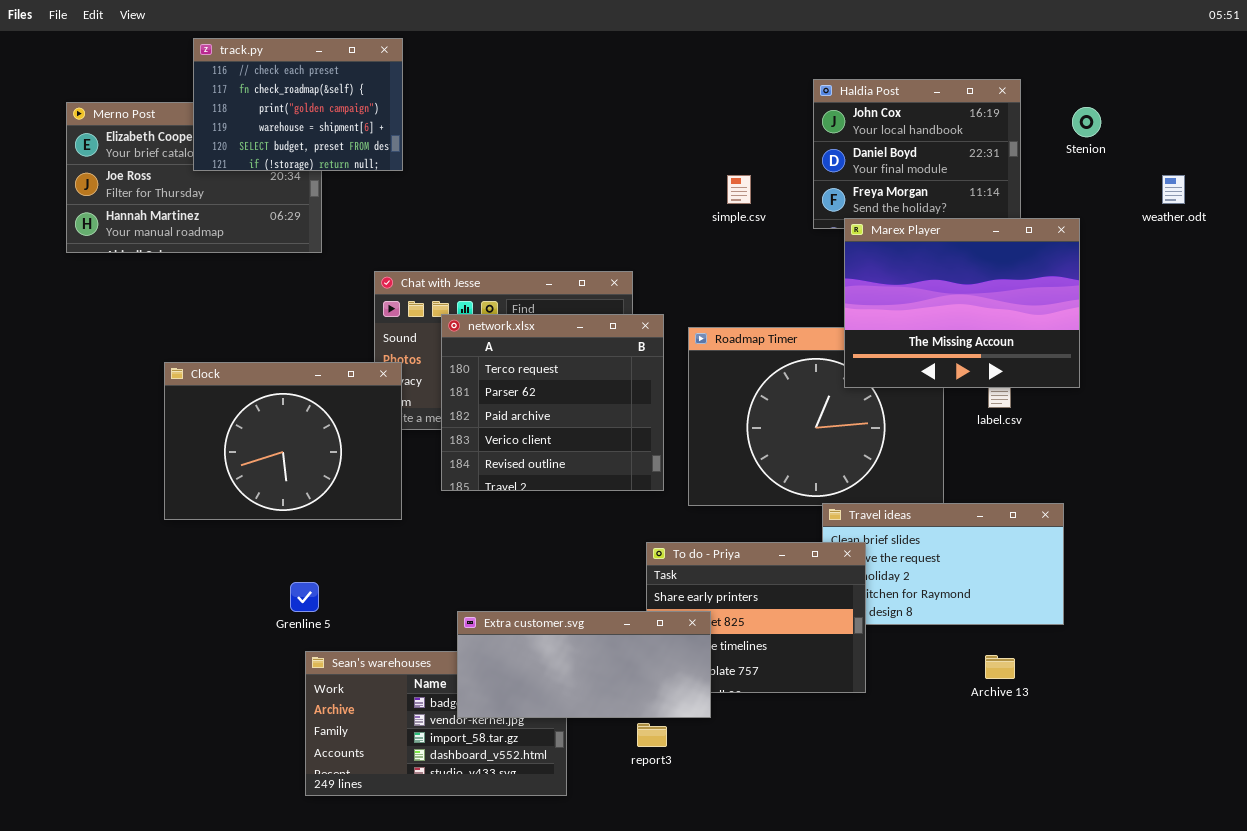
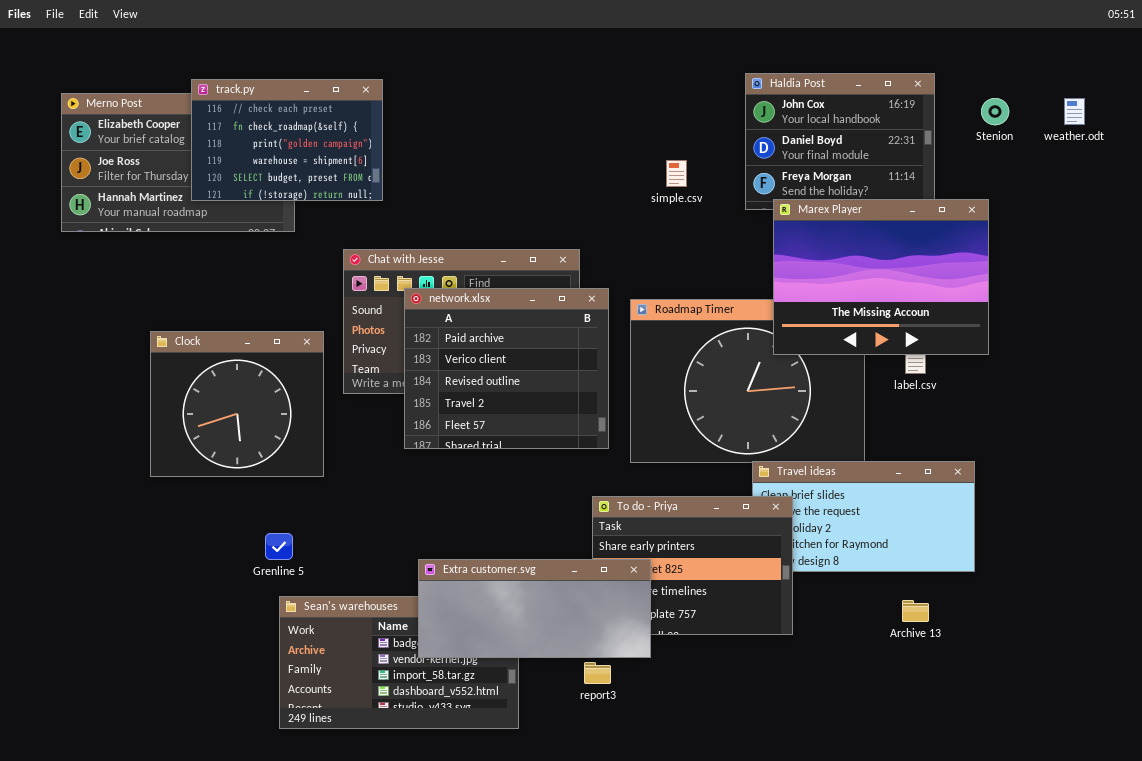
track.py: [193,38,403,171] -> [191,79,383,201], moved
weather.odt: [1162,175,1185,204] -> [1064,98,1085,125], moved
network.xlsx: [441,314,664,491] -> [404,288,609,449], scrolled down 2 rows
Clock: [164,362,402,520] -> [150,331,324,477], resized

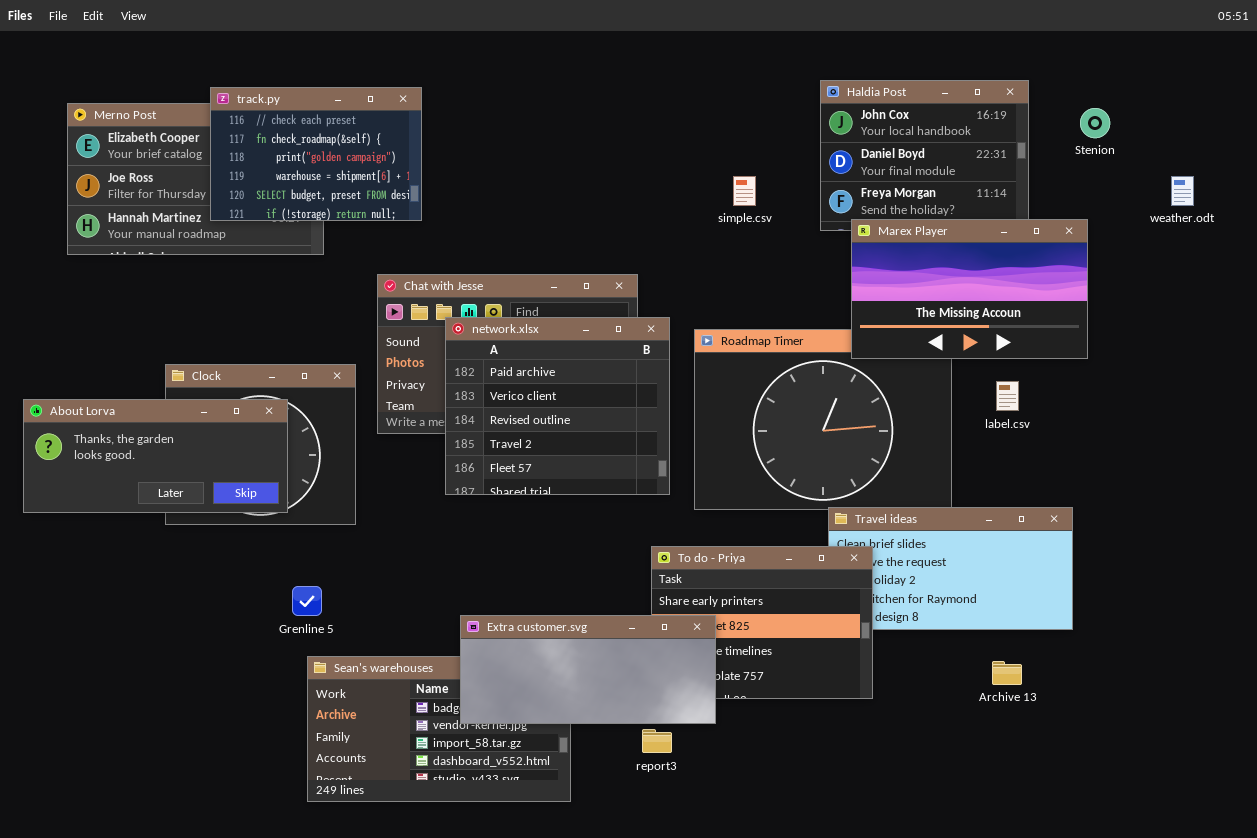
weather.odt: [1064,98,1085,125] -> [1171,176,1194,206], moved
Marex Player: [773,199,989,355] -> [851,219,1088,359], resized
About Lorva: none -> [23,399,288,513], opened

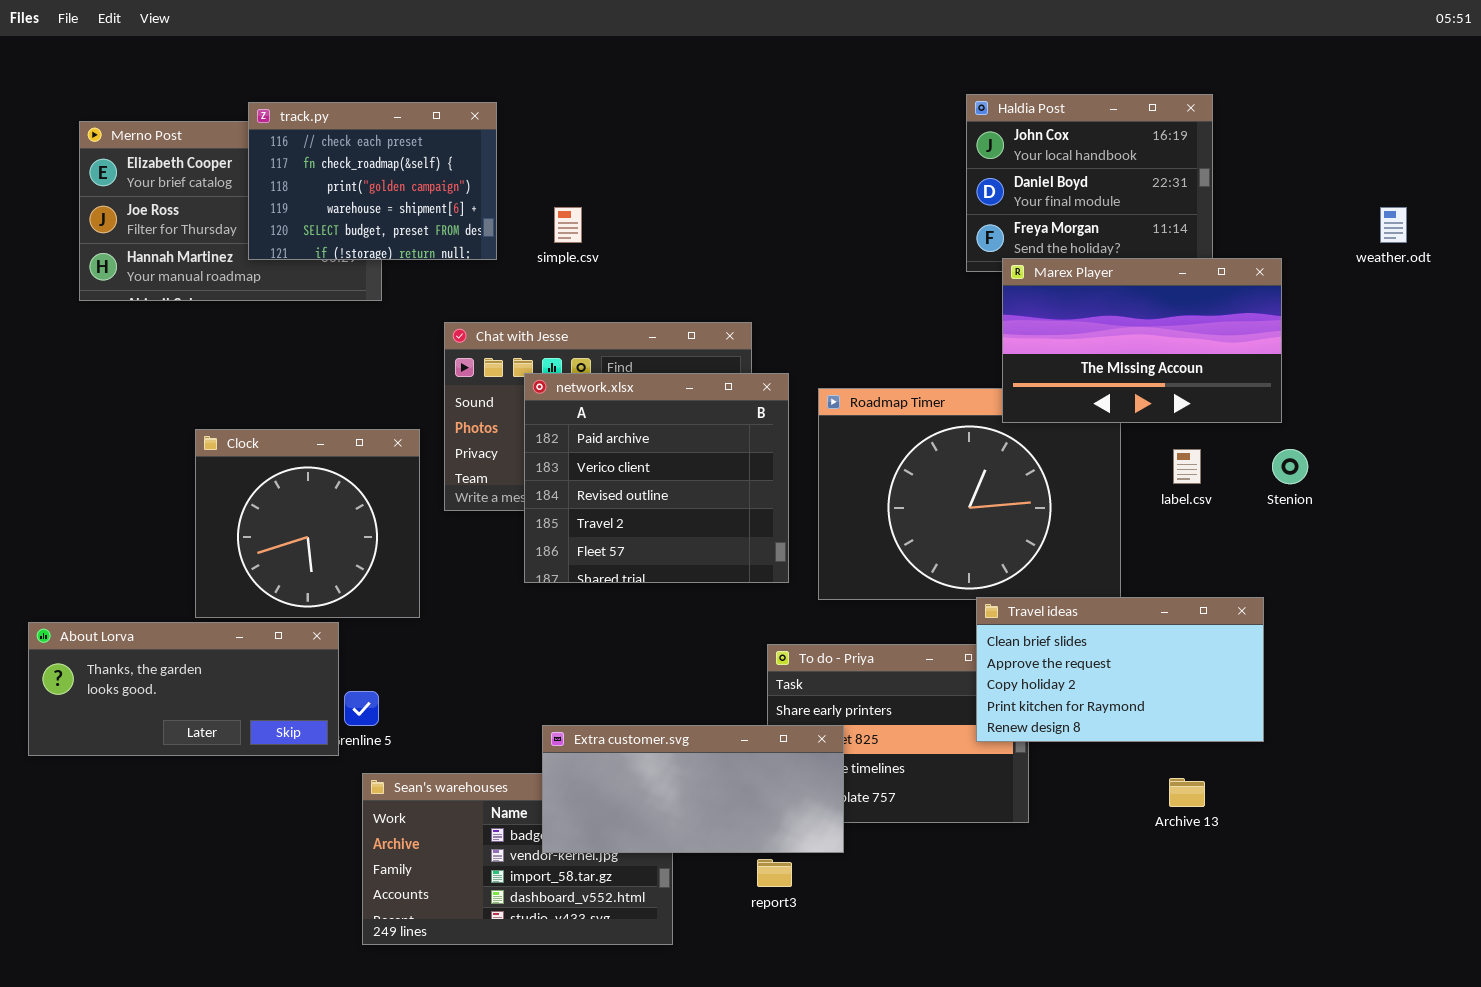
Stenion: [1080,108,1110,138] -> [1272,449,1308,484], moved
simple.csv: [733,176,756,206] -> [554,207,582,243], moved
About Lorva: [23,399,288,513] -> [28,622,339,756], moved
Travel ideas: [828,507,1073,630] -> [976,597,1264,742], raised

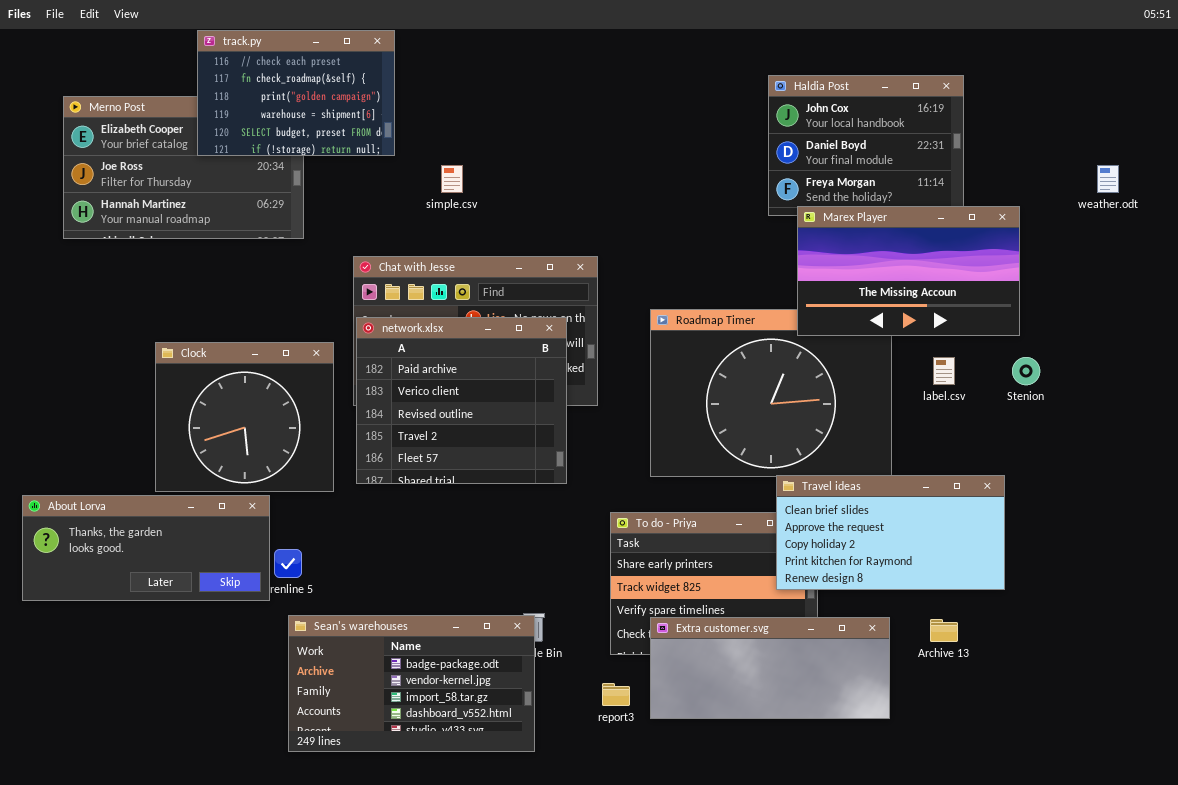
track.py: [248,102,497,260] -> [197,30,395,156], moved
network.xlsx: [524,373,789,583] -> [356,317,567,484], moved
Extra customer.svg: [542,725,844,853] -> [650,617,890,719], moved

